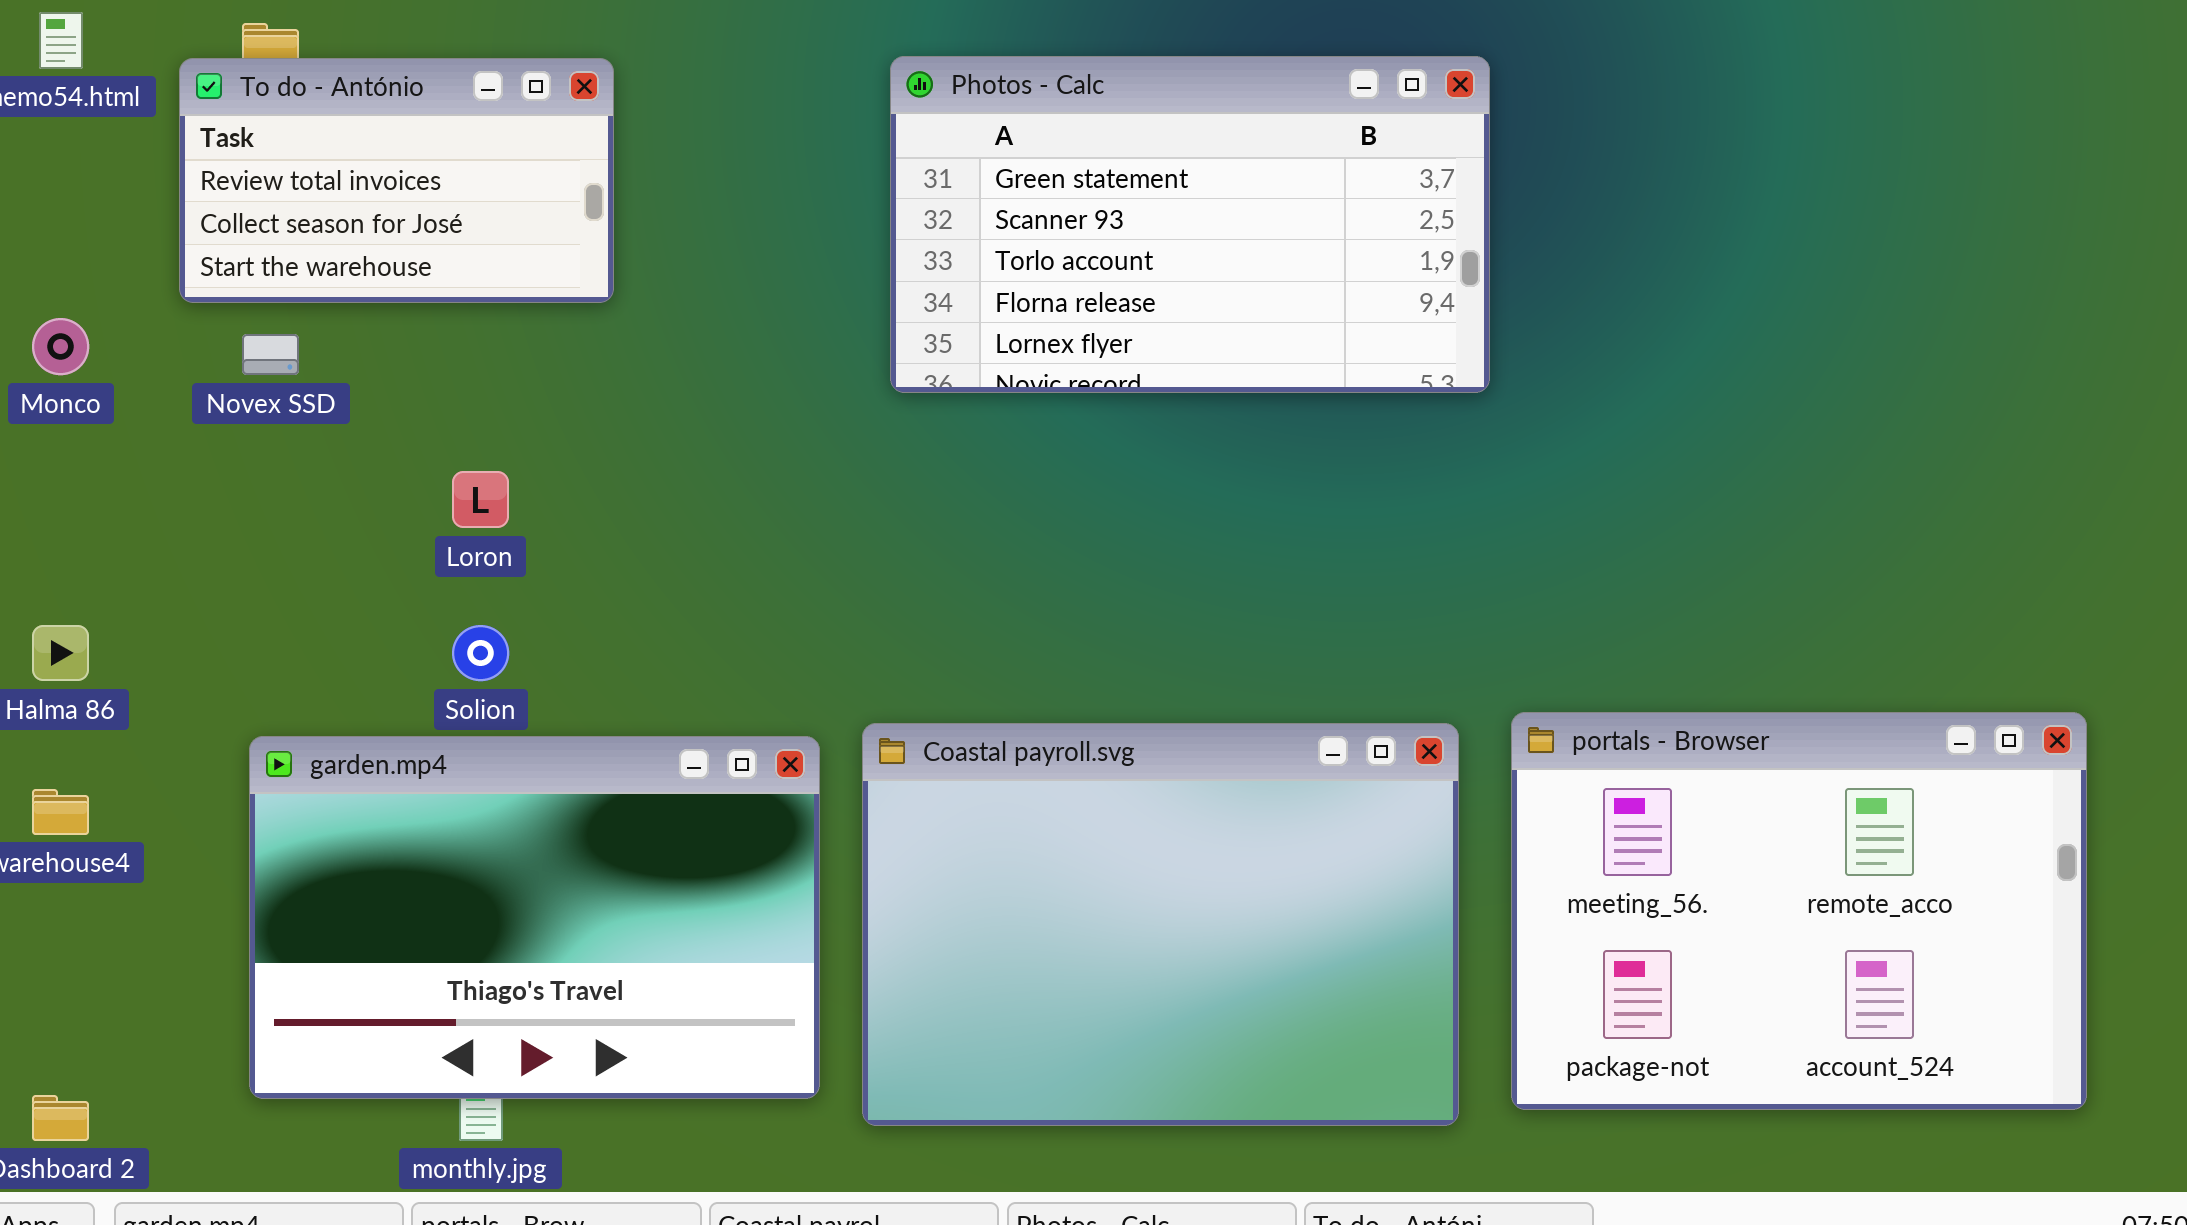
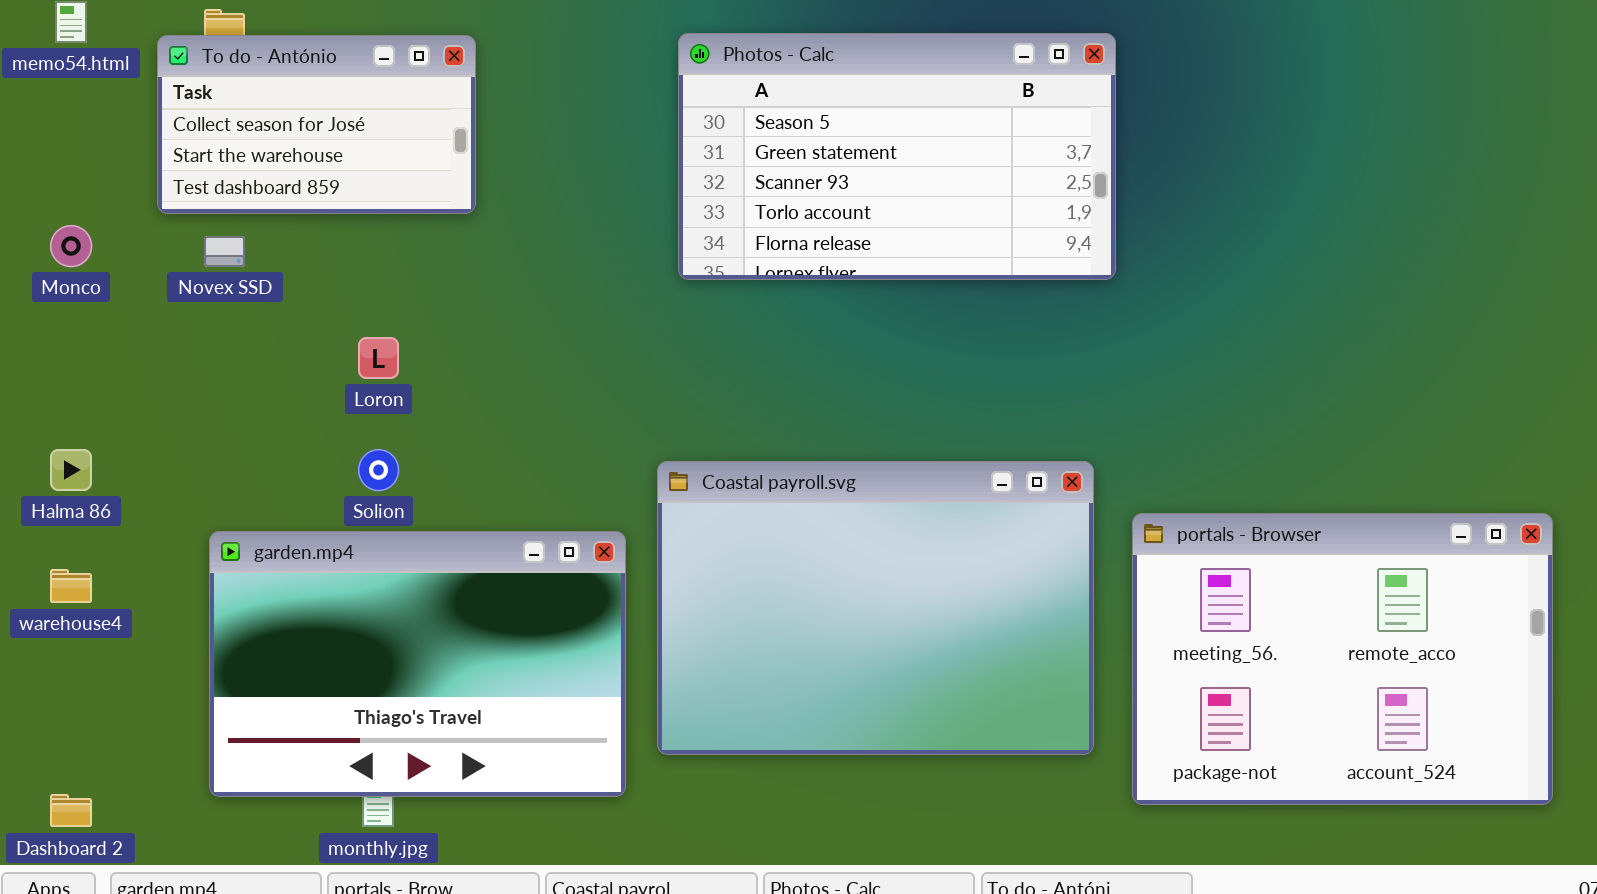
Photos - Calc: [890,56,1490,393] -> [678,33,1116,280], scrolled up 1 row
To do - António: [179,58,614,303] -> [157,35,476,214], scrolled down 1 row
Coastal payroll.svg: [862,723,1459,1126] -> [657,461,1094,755], moved

